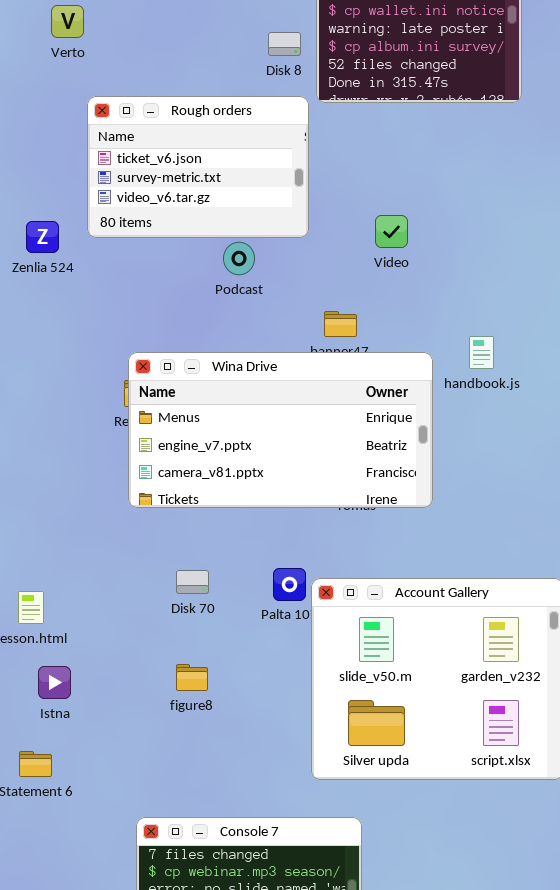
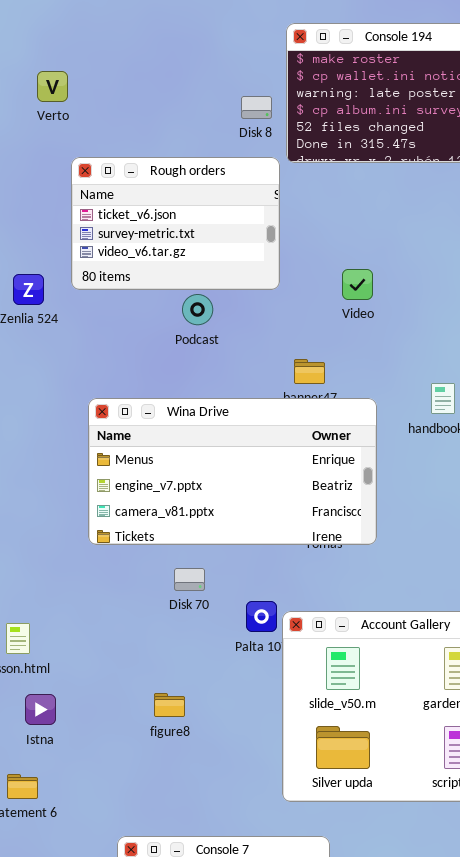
Podcast: [223,242,255,275] -> [182,294,213,325], moved
Wina Drive: [128,352,433,508] -> [88,398,377,545], moved
Disk 70: [176,570,209,594] -> [174,568,205,591], moved

